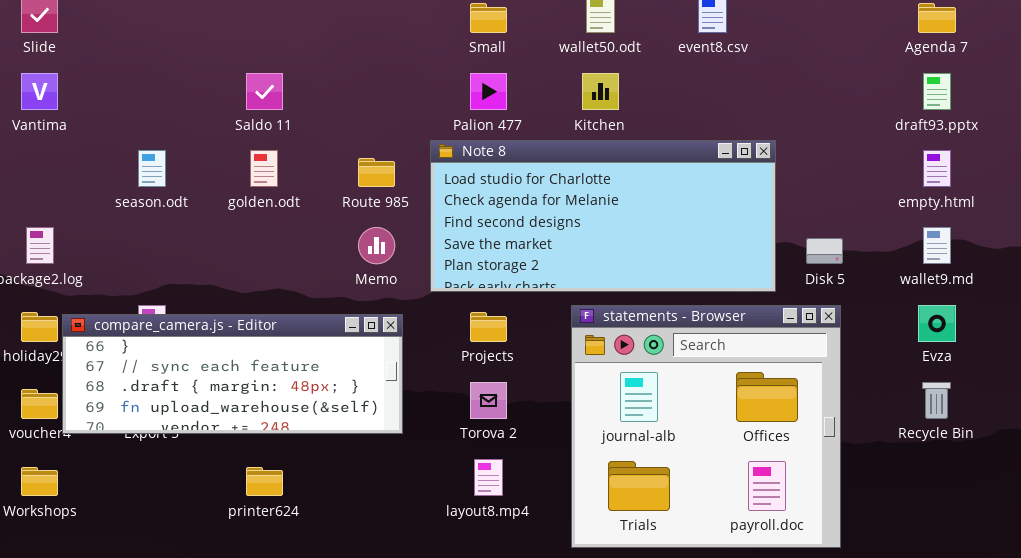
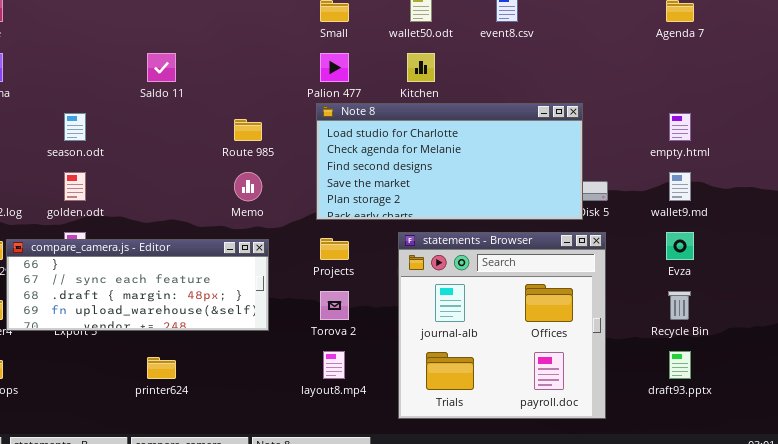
draft93.pptx: [923,73,951,110] -> [669,351,691,379], moved
Note 8: [430,140,776,292] -> [316,103,583,220], moved
golden.odt: [250,150,278,187] -> [64,172,86,201], moved

